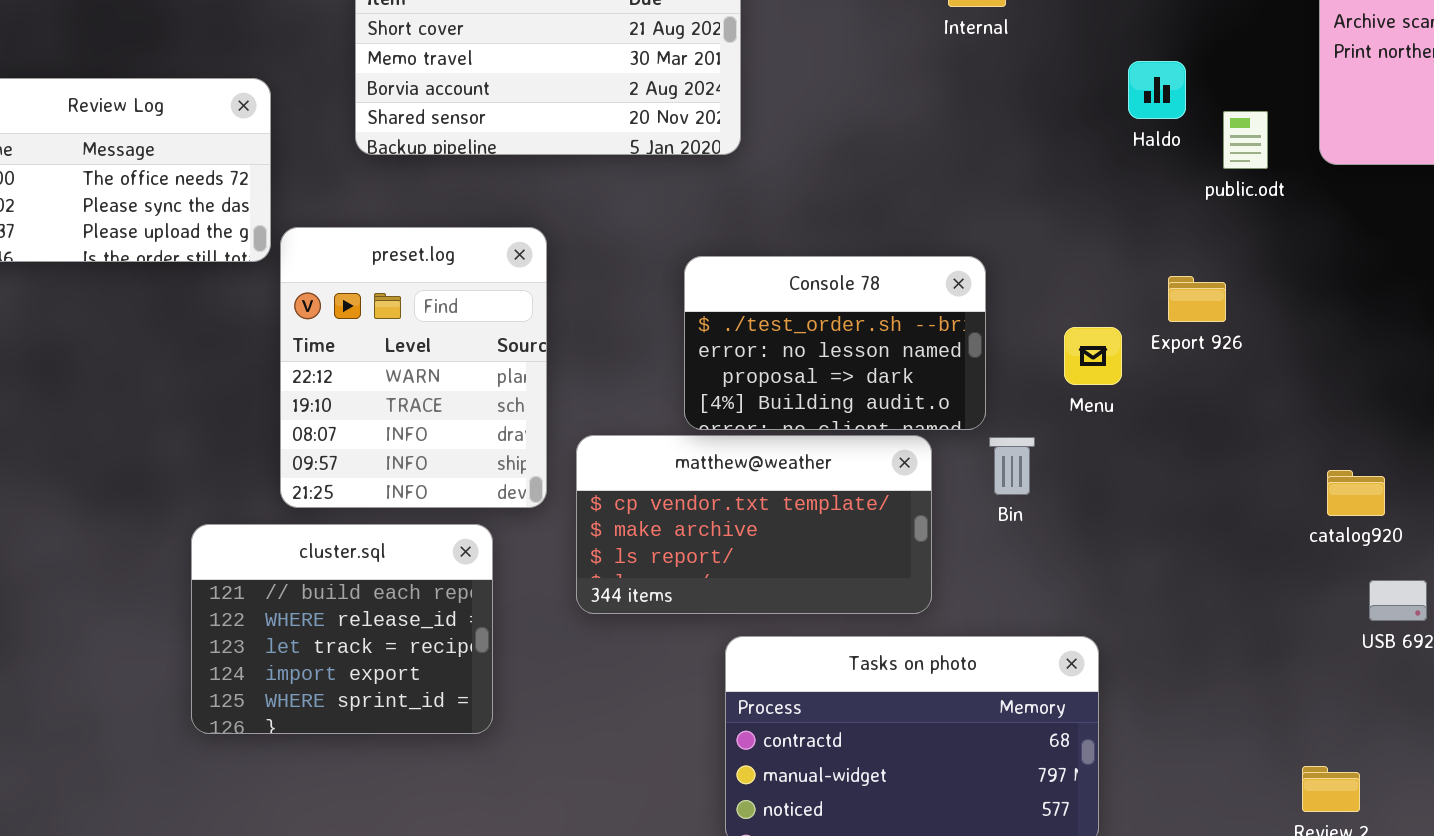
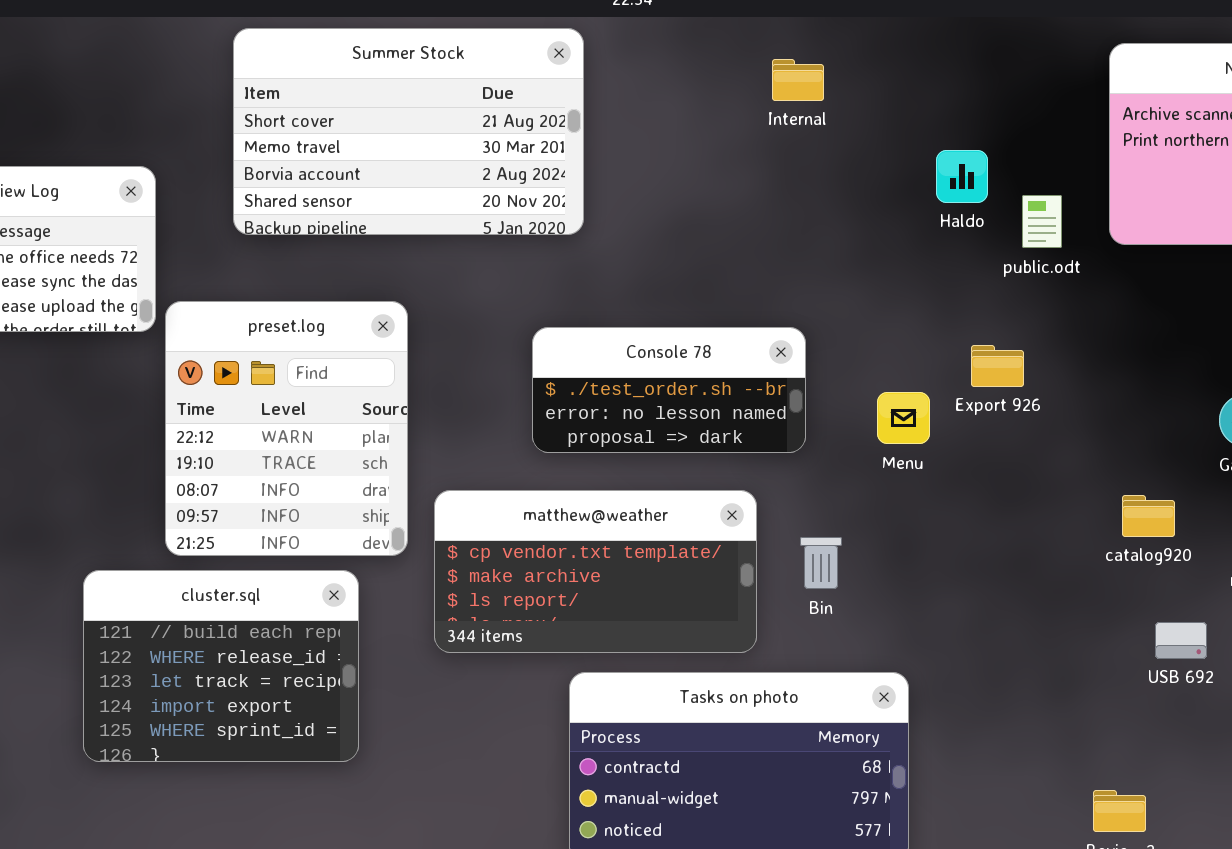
Console 78: [684,256,986,430] -> [532,327,806,453], resized
Bin: [989,437,1035,495] -> [800,537,842,589], moved
catalog920: [1327,470,1385,516] -> [1122,495,1175,537], moved

